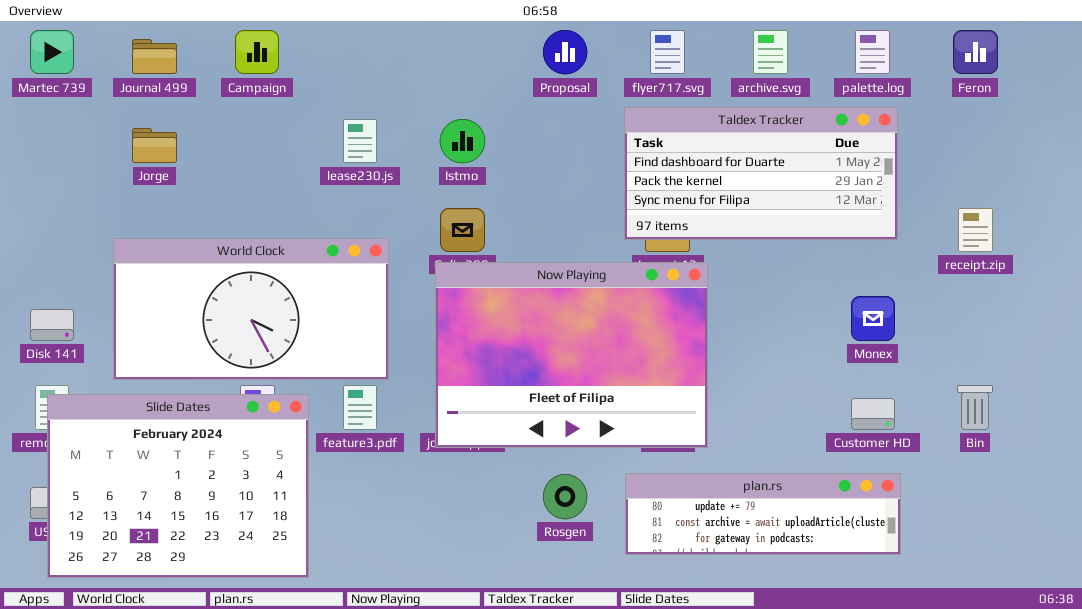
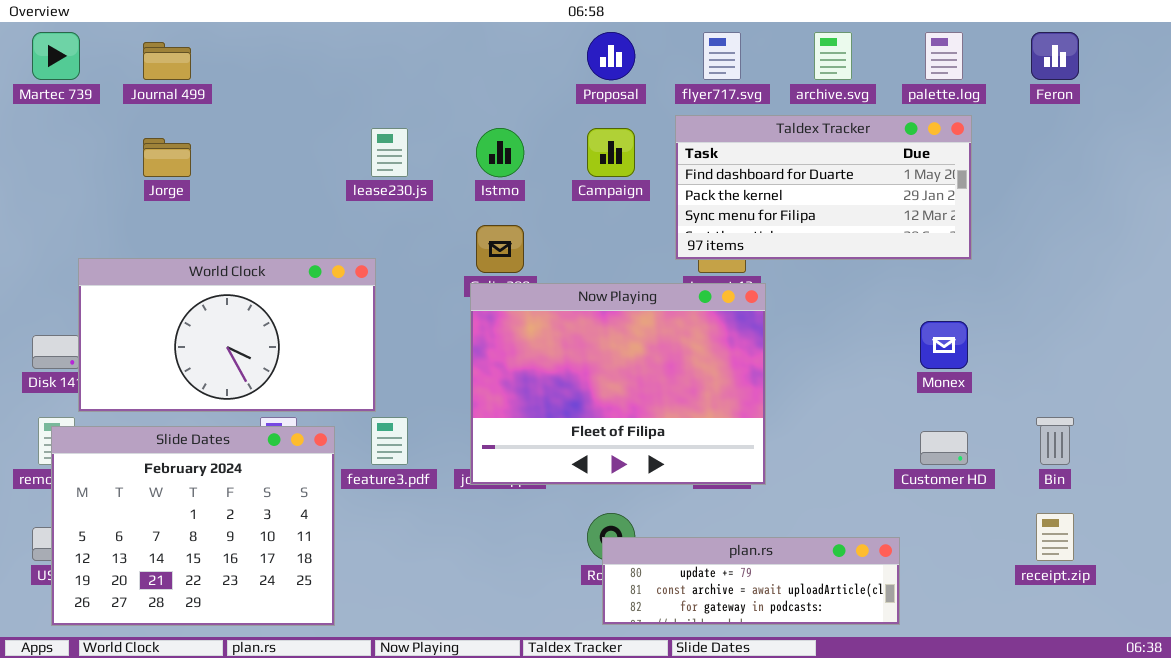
Campaign: [235,30,279,74] -> [587,128,635,177], moved
receipt.zip: [958,208,993,252] -> [1036,513,1074,561], moved
World Clock: [113,238,389,380] -> [78,258,376,412], moved
plan.rs: [625,473,901,555] -> [602,537,900,625], moved

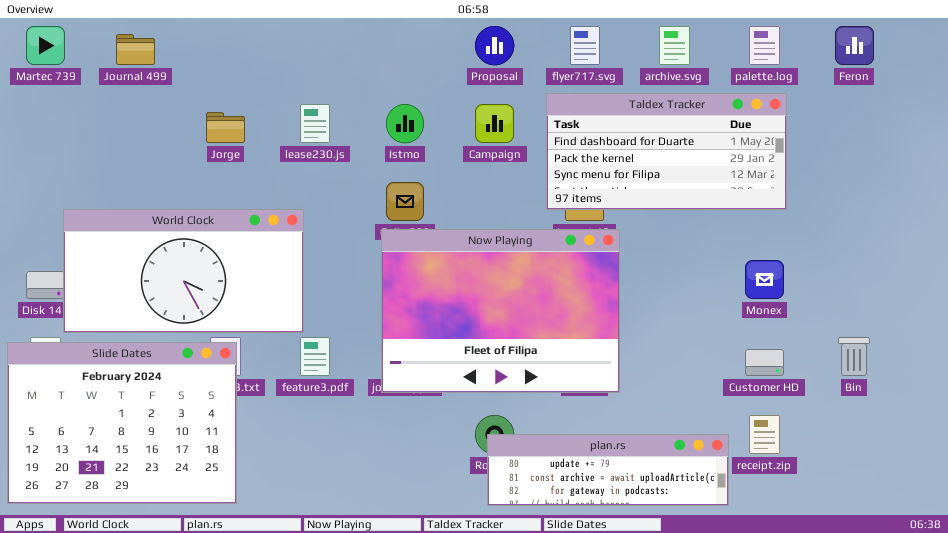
Jorge: [143,138,191,177] -> [206,112,245,143], moved
Slide Dates: [51,426,335,626] -> [7,342,237,504], moved
receipt.zip: [1036,513,1074,561] -> [749,415,780,454], moved

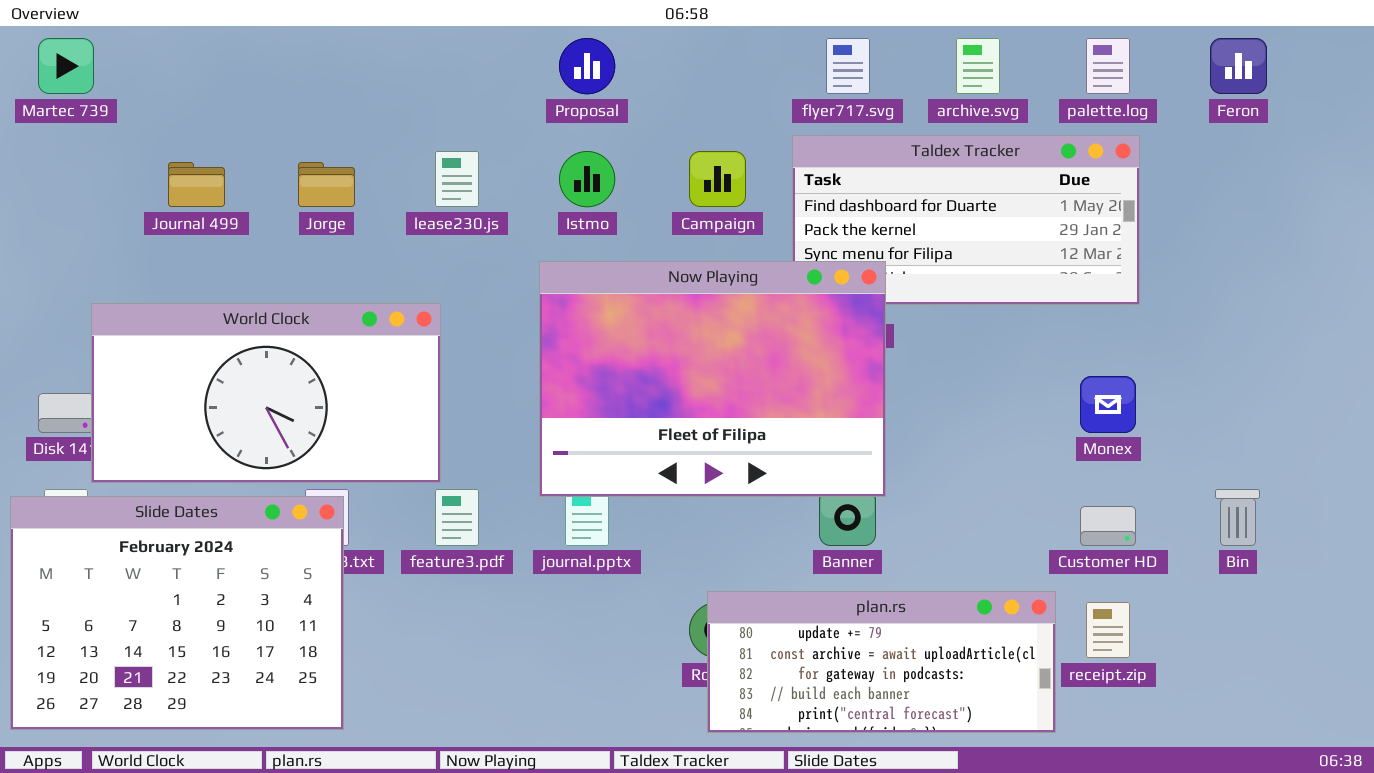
Proposal: [475,26,514,65] -> [559,38,615,94], moved
Journal 499: [116,34,155,65] -> [168,162,225,207], moved
Now Playing: [381,229,620,393] -> [539,261,886,497], moved
plan.rs: [487,434,729,506] -> [707,591,1056,733], resized

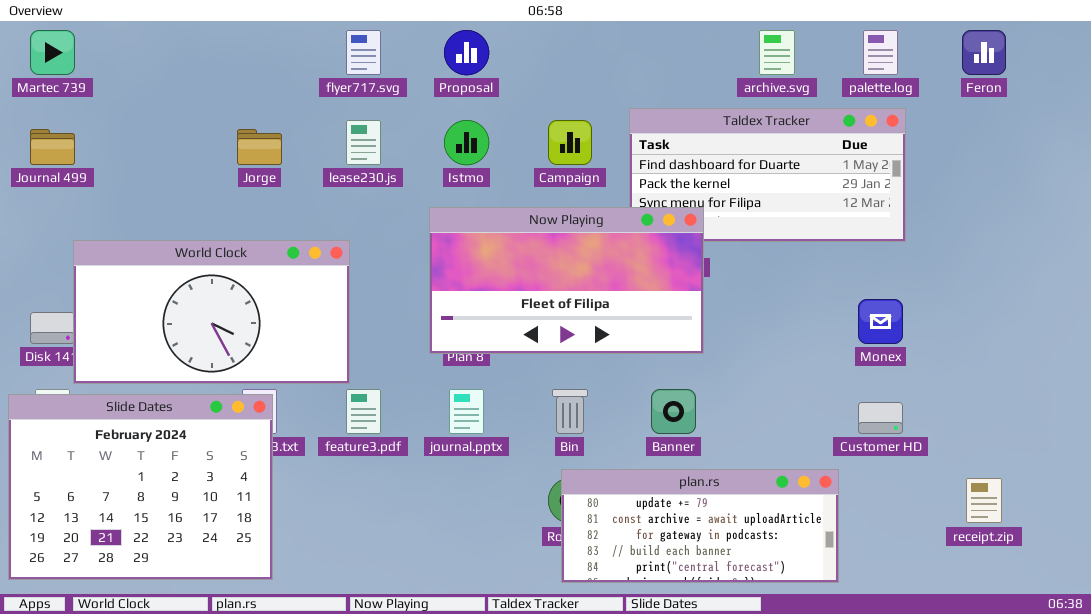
flyer717.svg: [826,38,870,94] -> [346,30,381,75], moved
Journal 499: [168,162,225,207] -> [30,129,75,165], moved
Now Playing: [539,261,886,497] -> [429,207,704,354], resized
Bin: [1215,489,1260,546] -> [552,389,588,434], moved
receipt.zip: [1086,602,1130,658] -> [966,478,1002,523], moved

